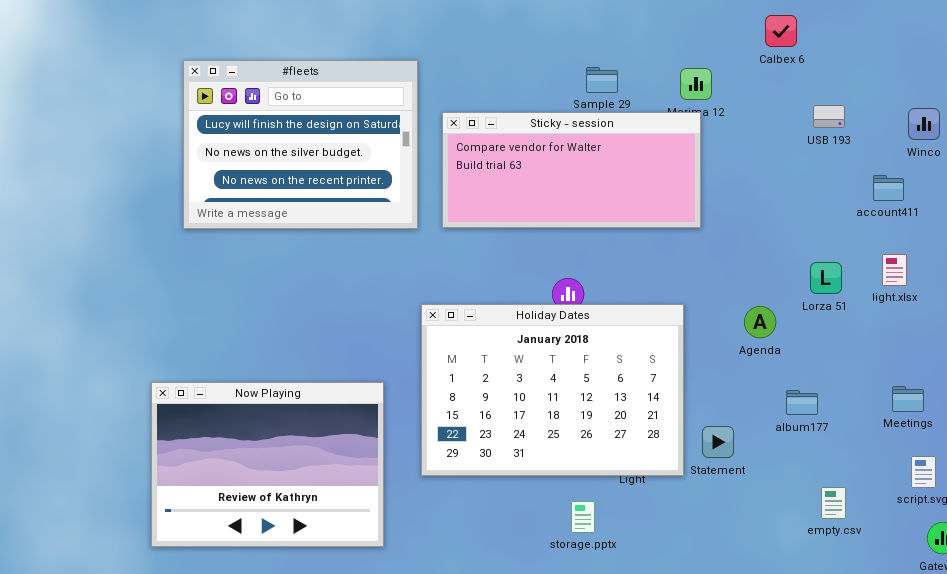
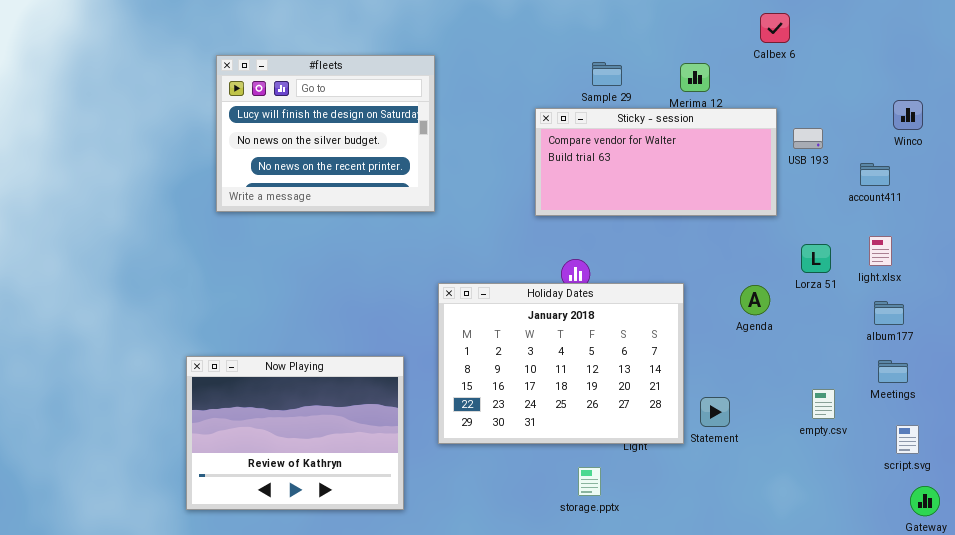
USB 193: [813,105,845,128] -> [793,128,823,149], moved
Sticky - session: [442,112,701,228] -> [535,108,777,216], moved
album177: [786,390,818,415] -> [874,301,904,325], moved
empty.csv: [821,487,846,519] -> [812,389,835,419], moved

